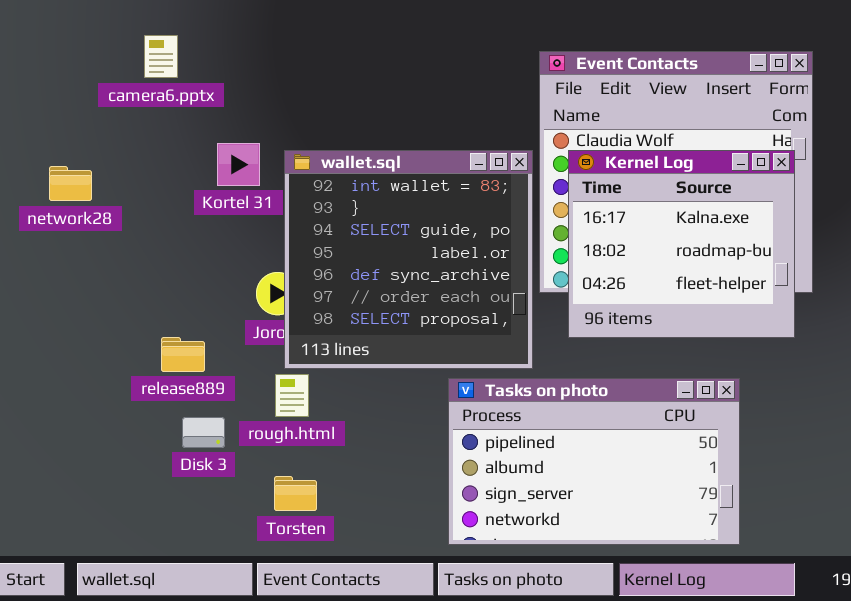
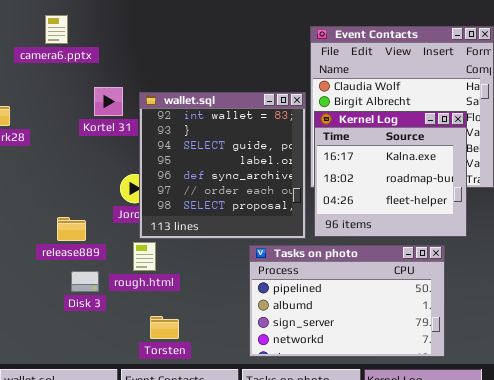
Kernel Log: [568,150,795,338] -> [314,111,467,237], moved
Torsten: [274,476,317,511] -> [150,316,179,339], moved

